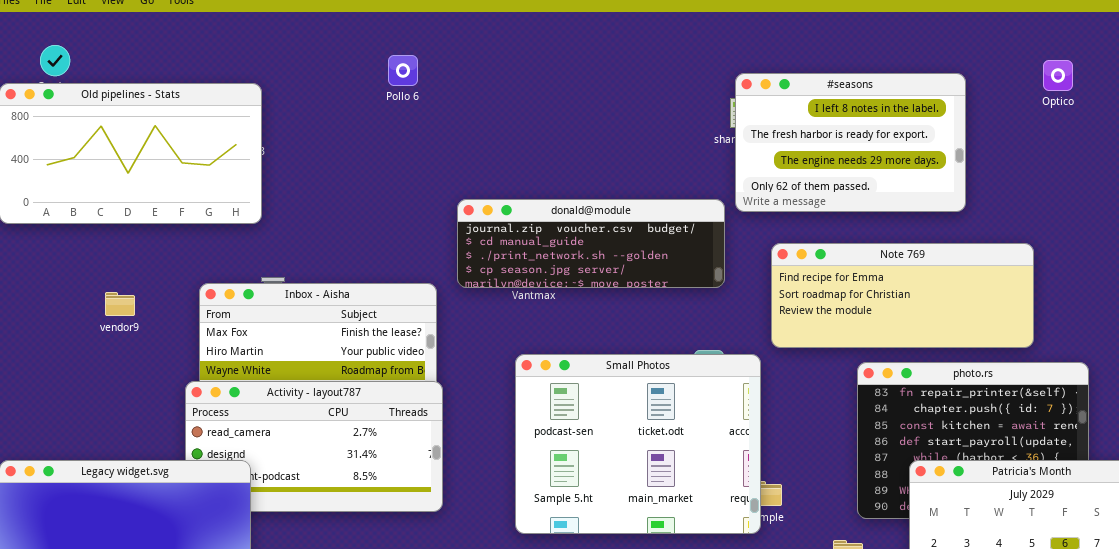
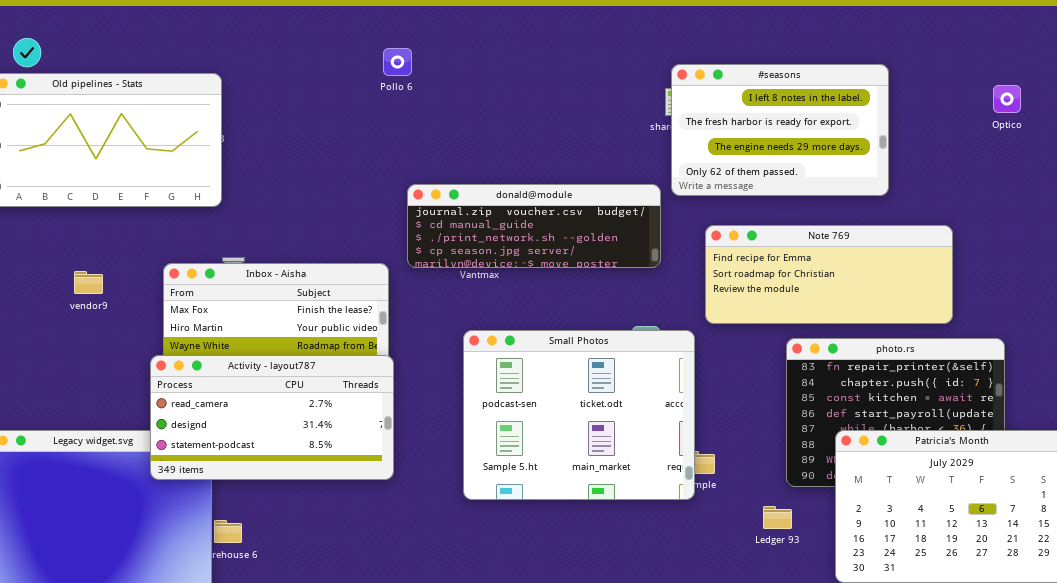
Pollo 6: [388,55,418,86] -> [383,48,412,76], moved
Optico: [1043,60,1073,91] -> [993,85,1021,113], moved
Activity - layout787: [185,381,443,512] -> [150,355,394,480], raised

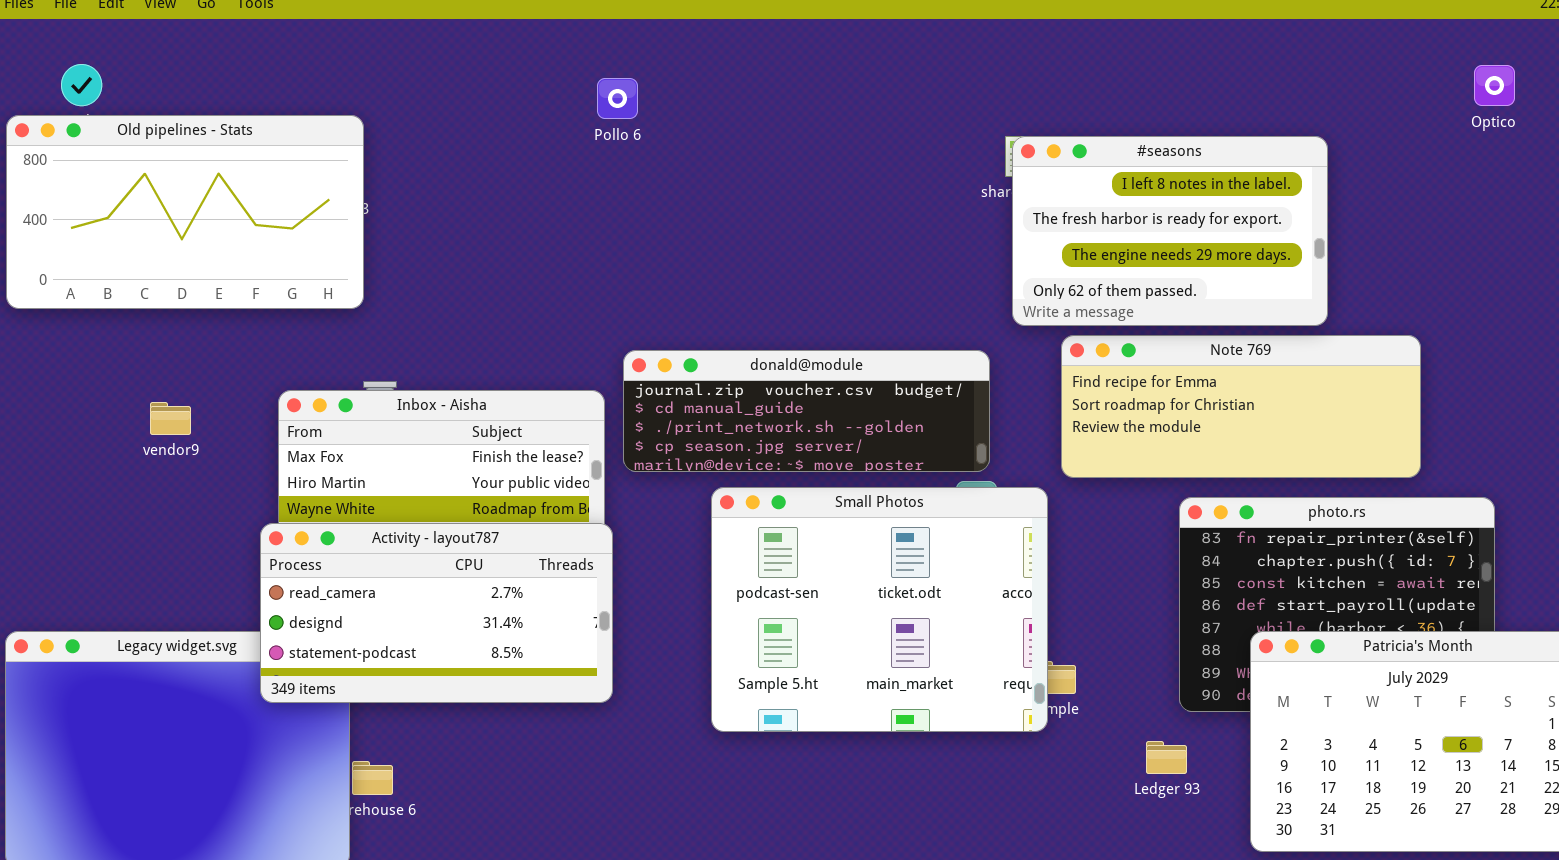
#seasons: [671,64,889,196] -> [1012,136,1328,326], moved
Optico: [993,85,1021,113] -> [1474,65,1515,106], moved
donald@module: [407,184,661,268] -> [623,350,990,472], moved

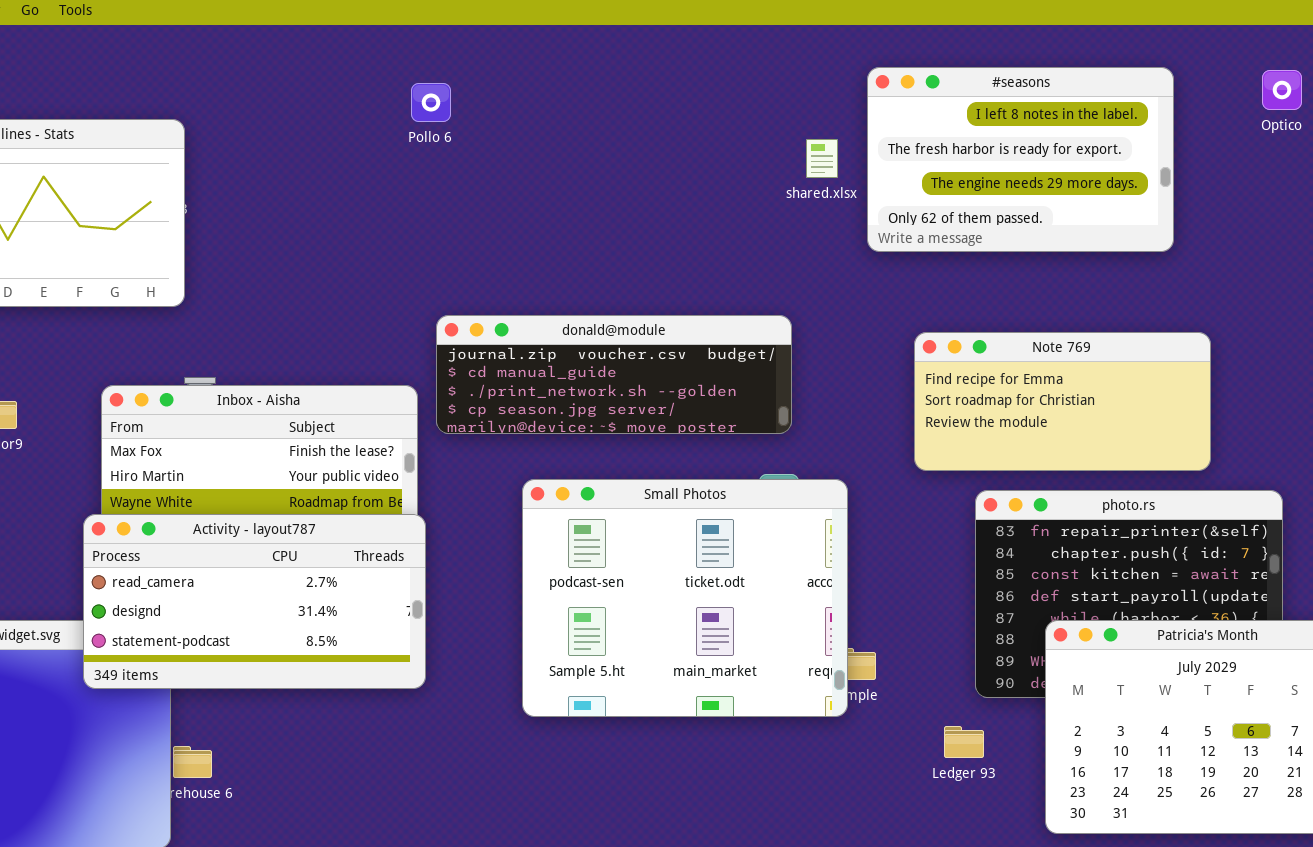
#seasons: [1012,136,1328,326] -> [867,67,1174,252], moved
Note 769: [1061,335,1421,478] -> [914,332,1211,471], resized
donald@module: [623,350,990,472] -> [436,315,792,434], moved

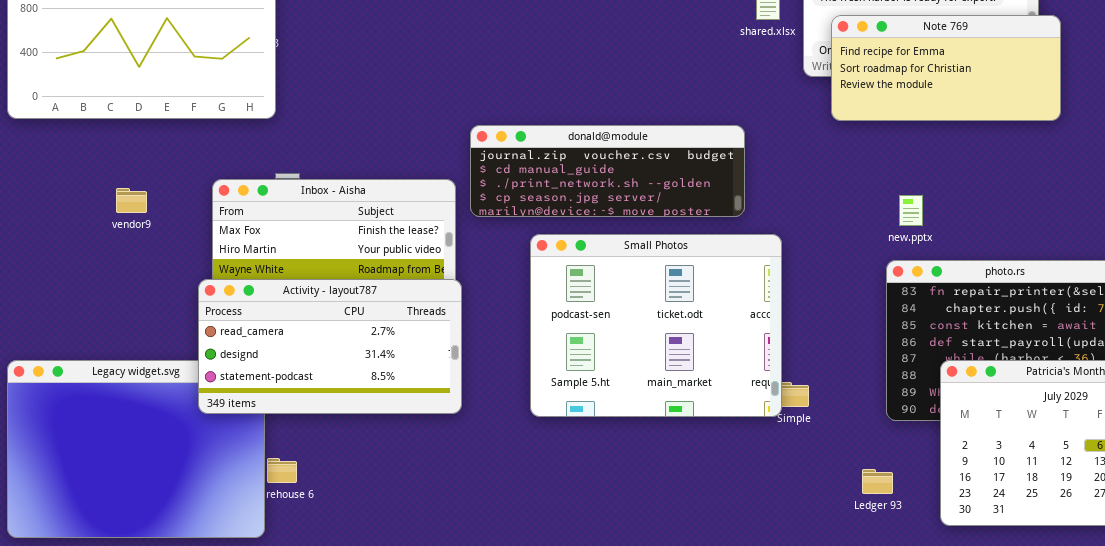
Note 769: [914,332,1211,471] -> [831,15,1061,121], moved
Small Photos: [522,479,848,717] -> [530,234,782,417], moved
Ledger 93: [944,726,984,758] -> [862,469,893,494], moved

